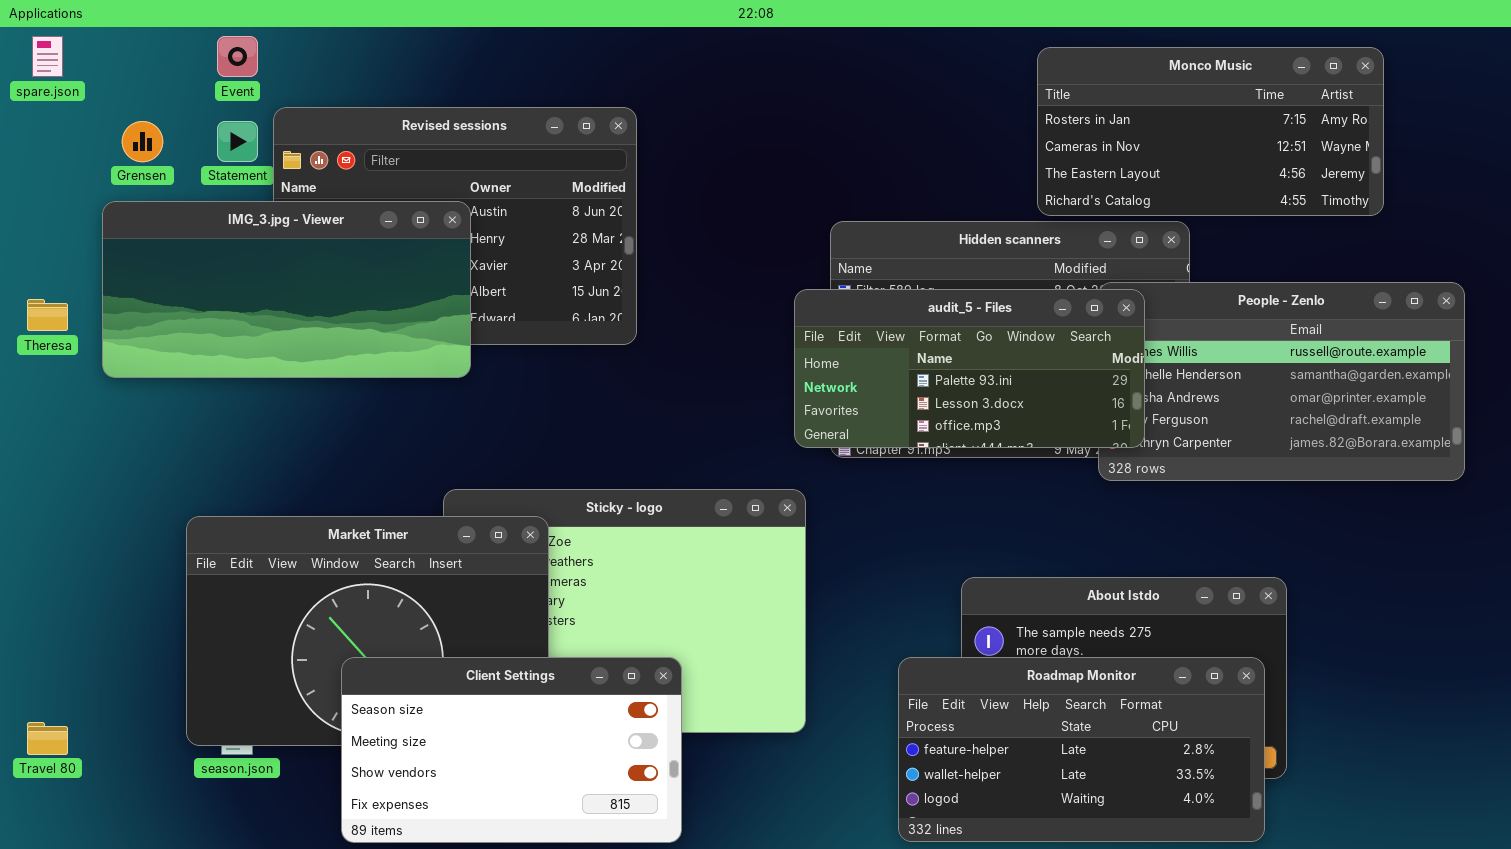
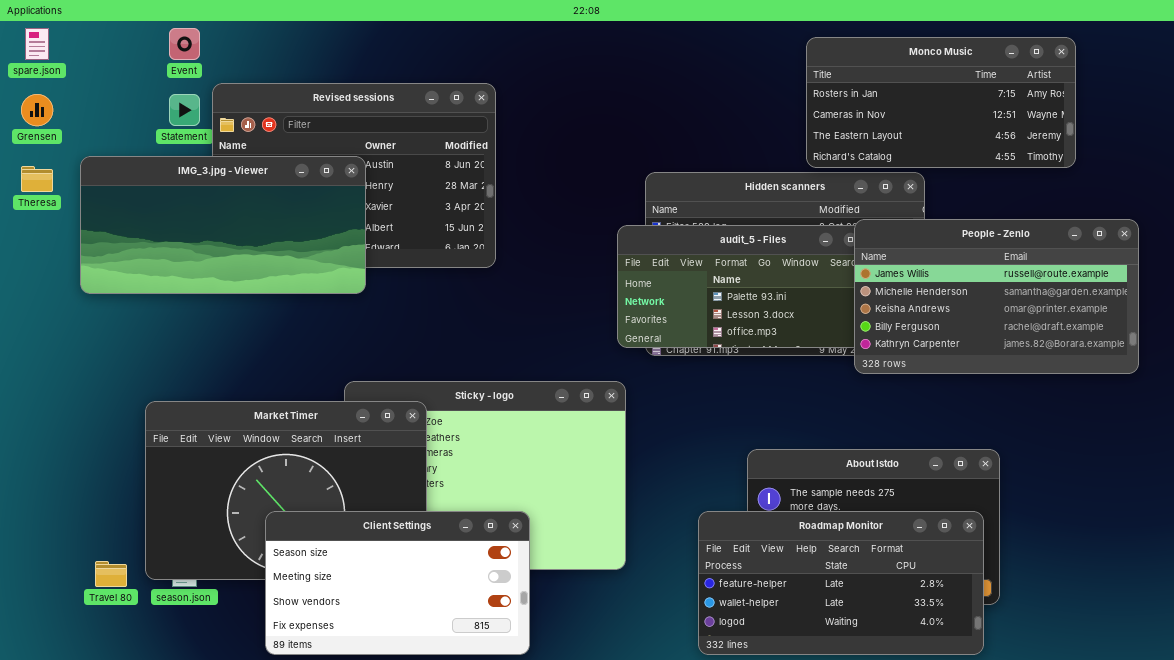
Grensen: [122,121,163,162] -> [21,94,53,126], moved
People - Zenlo: [1098,282,1465,481] -> [854,219,1139,374], raised
Theresa: [27,299,68,331] -> [21,166,53,192], moved
Travel 80: [27,722,68,755] -> [95,561,127,587], moved

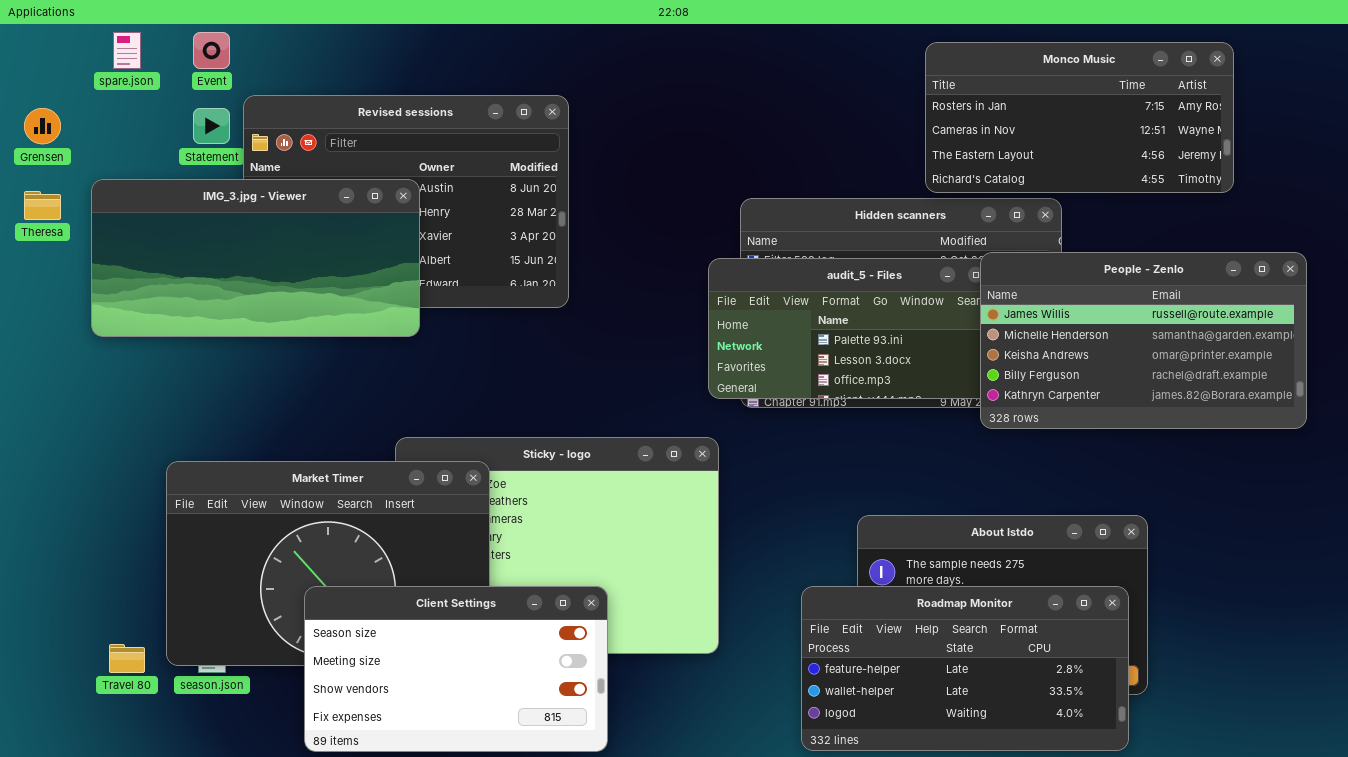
spare.json: [25,28,49,60] -> [113,32,141,69], moved

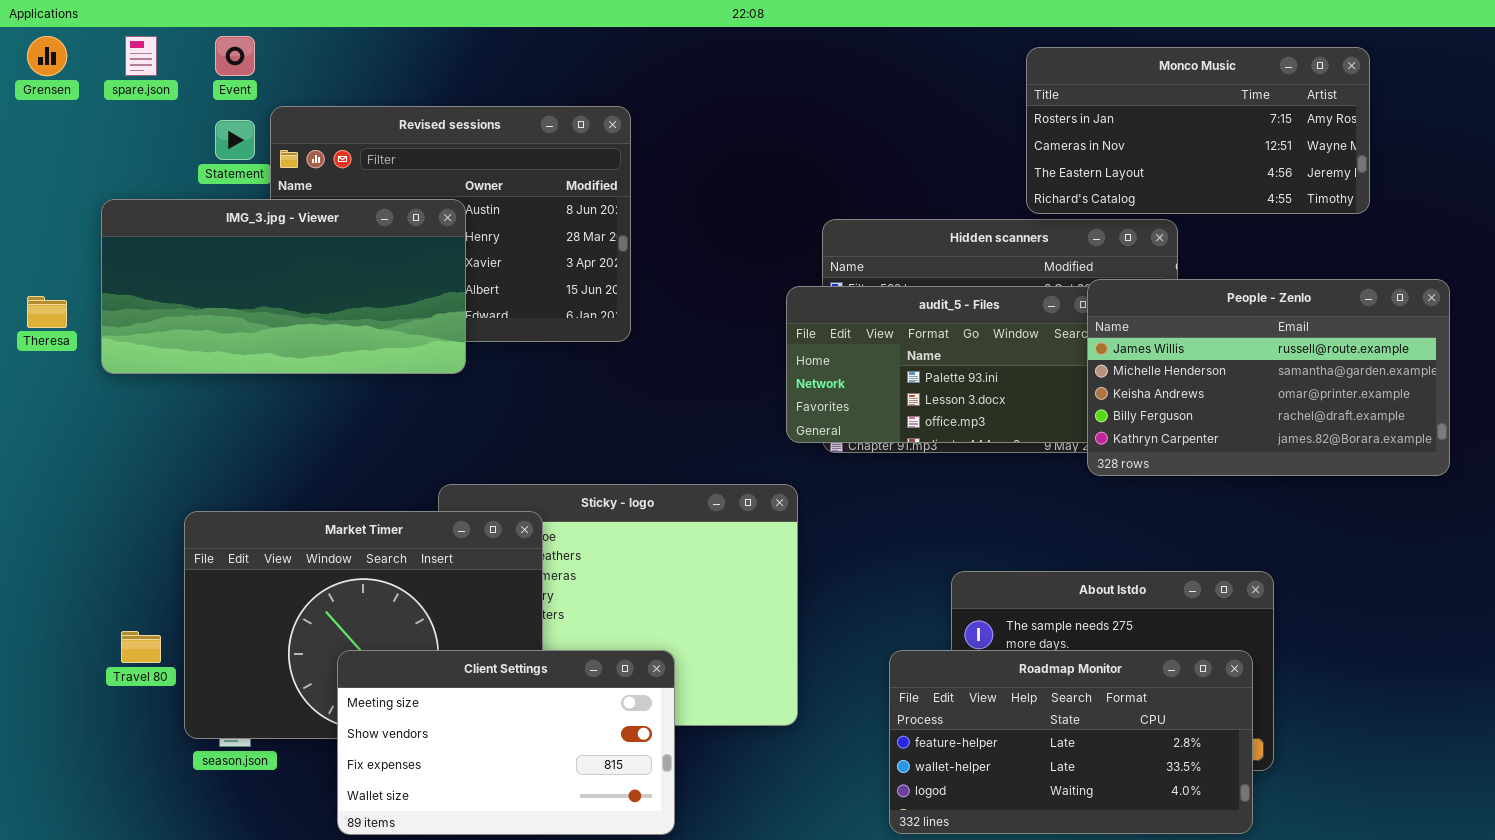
Grensen: [24,108,61,144] -> [27,36,67,76], moved
Theresa: [24,191,61,220] -> [27,296,67,328], moved
Client Settings: [304,586,608,752] -> [337,650,675,835], scrolled down 1 row
Travel 80: [109,644,145,673] -> [121,631,161,663], moved

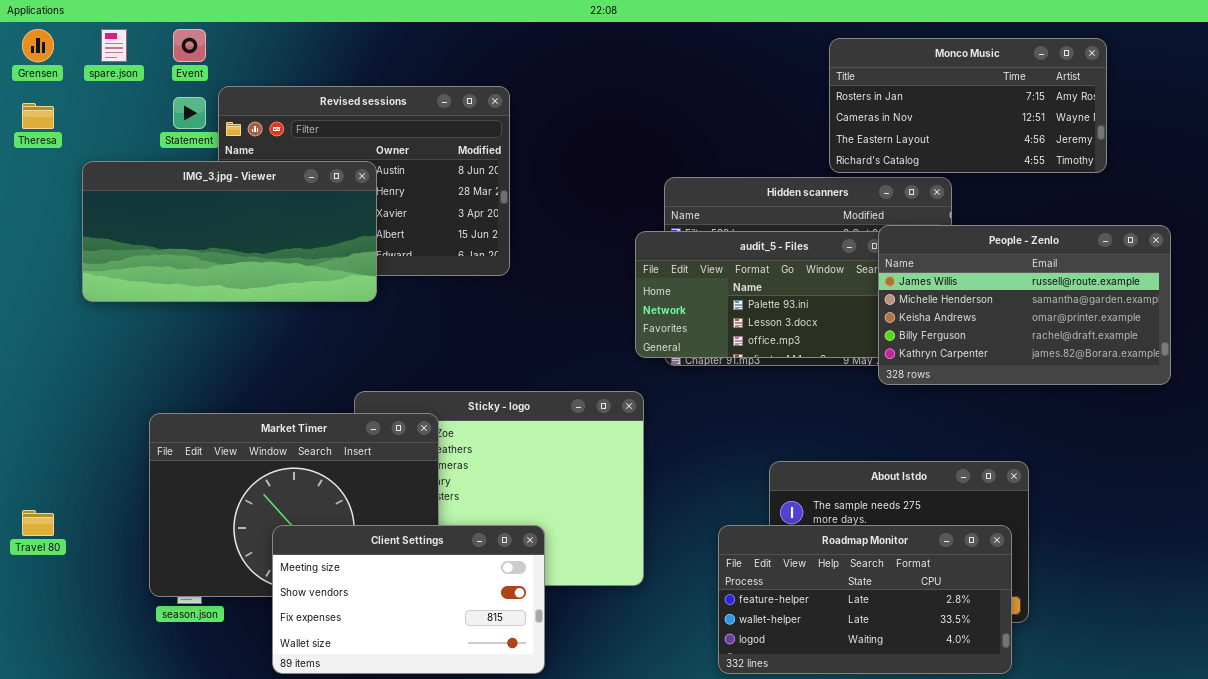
Theresa: [27,296,67,328] -> [22,103,54,129], moved
Travel 80: [121,631,161,663] -> [22,510,54,536], moved

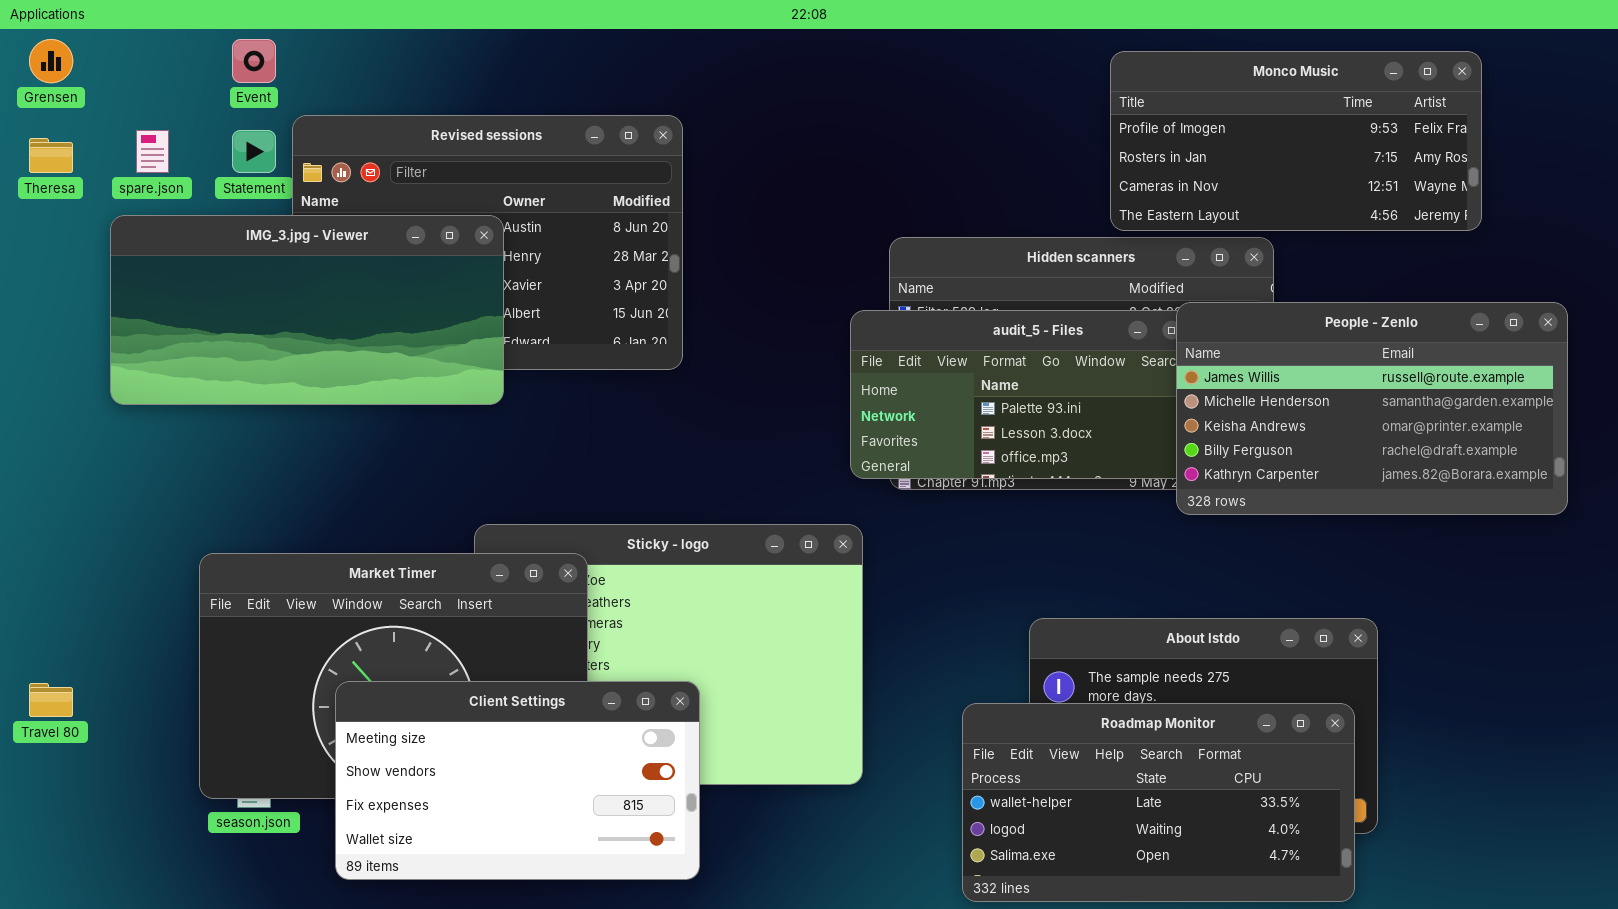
spare.json: [101,29,127,62] -> [136,130,169,173], moved
Monco Music: [829,38,1107,173] -> [1110,51,1482,231], scrolled up 1 row
Client Settings: [272,525,545,674] -> [335,681,700,880], moved
Roadmap Monitor: [718,525,1012,674] -> [962,703,1355,902], scrolled down 1 row

